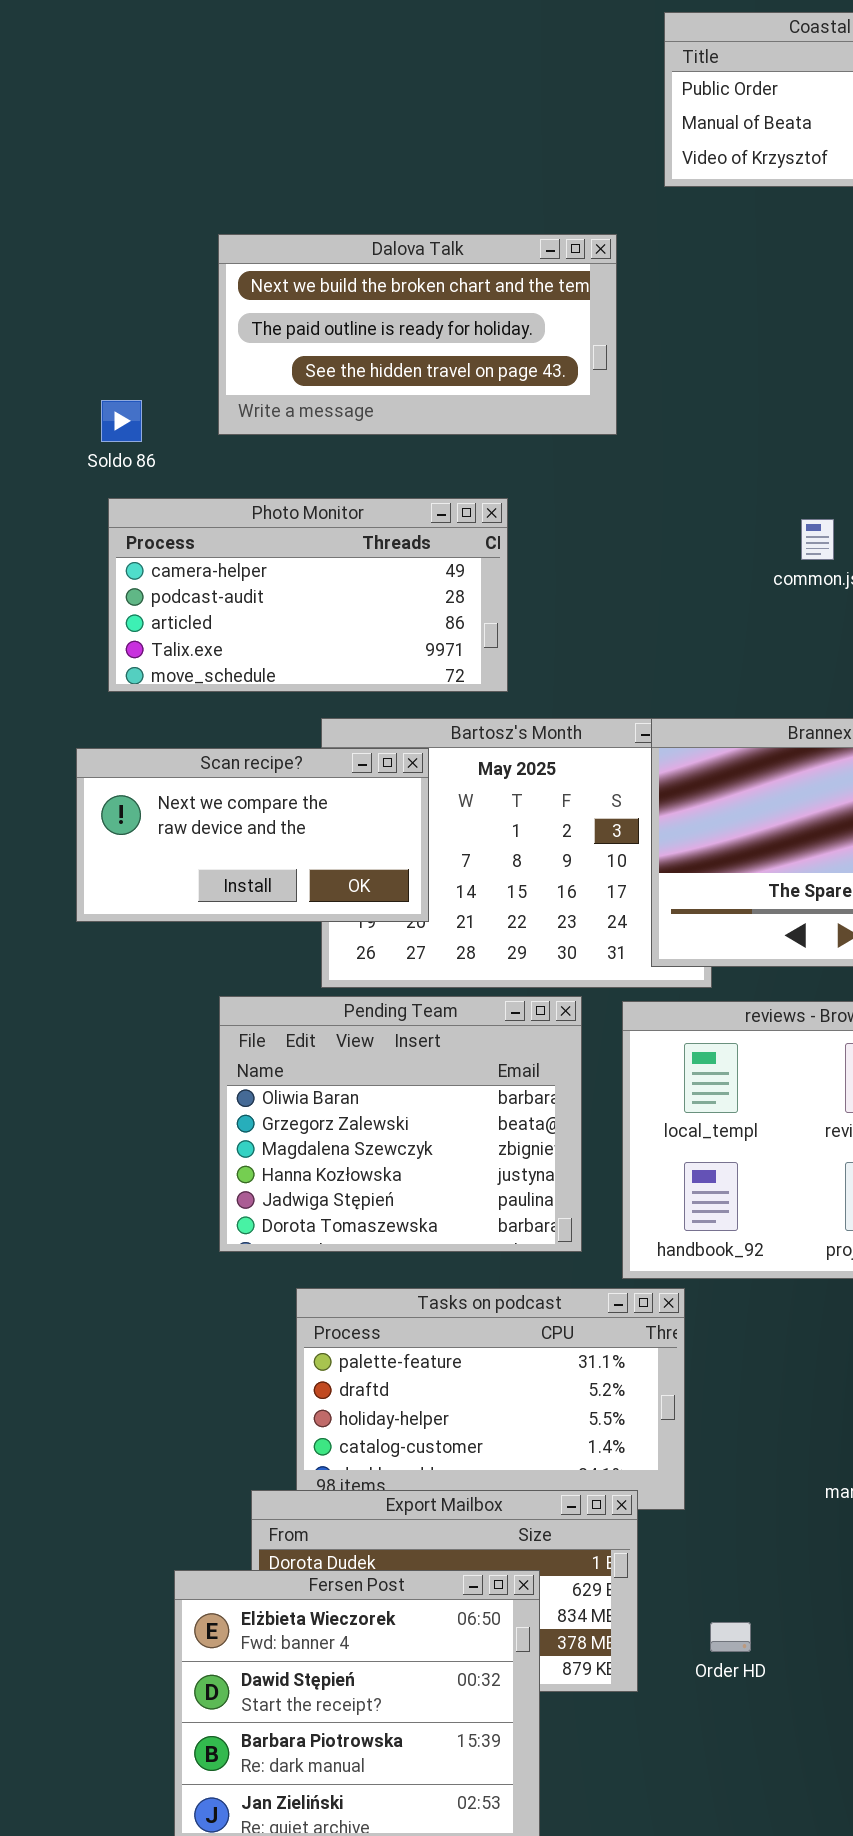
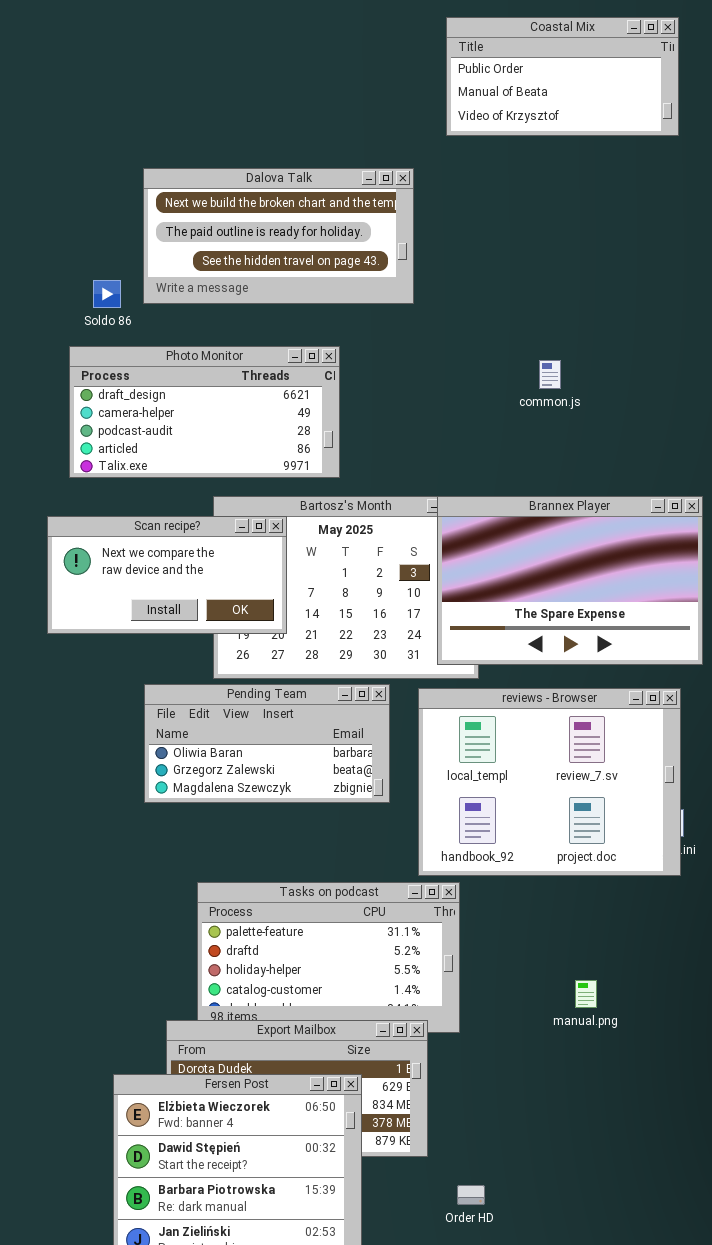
Soldo 86: [101,400,142,442] -> [93,280,121,308], moved
Photo Monitor: [108,498,508,692] -> [69,346,340,478], scrolled up 1 row
Pending Team: [219,996,582,1252] -> [144,684,390,803], resized
Order HD: [710,1622,751,1652] -> [457,1185,485,1205], moved

